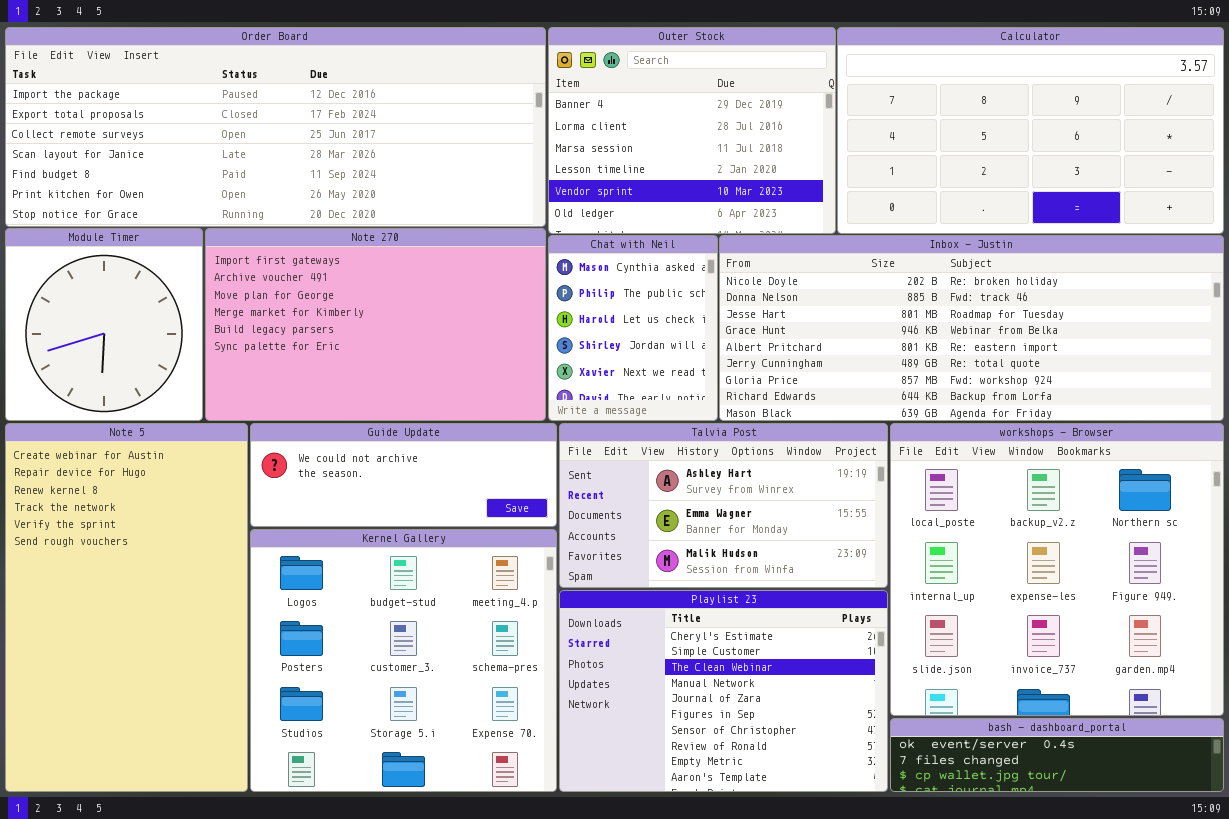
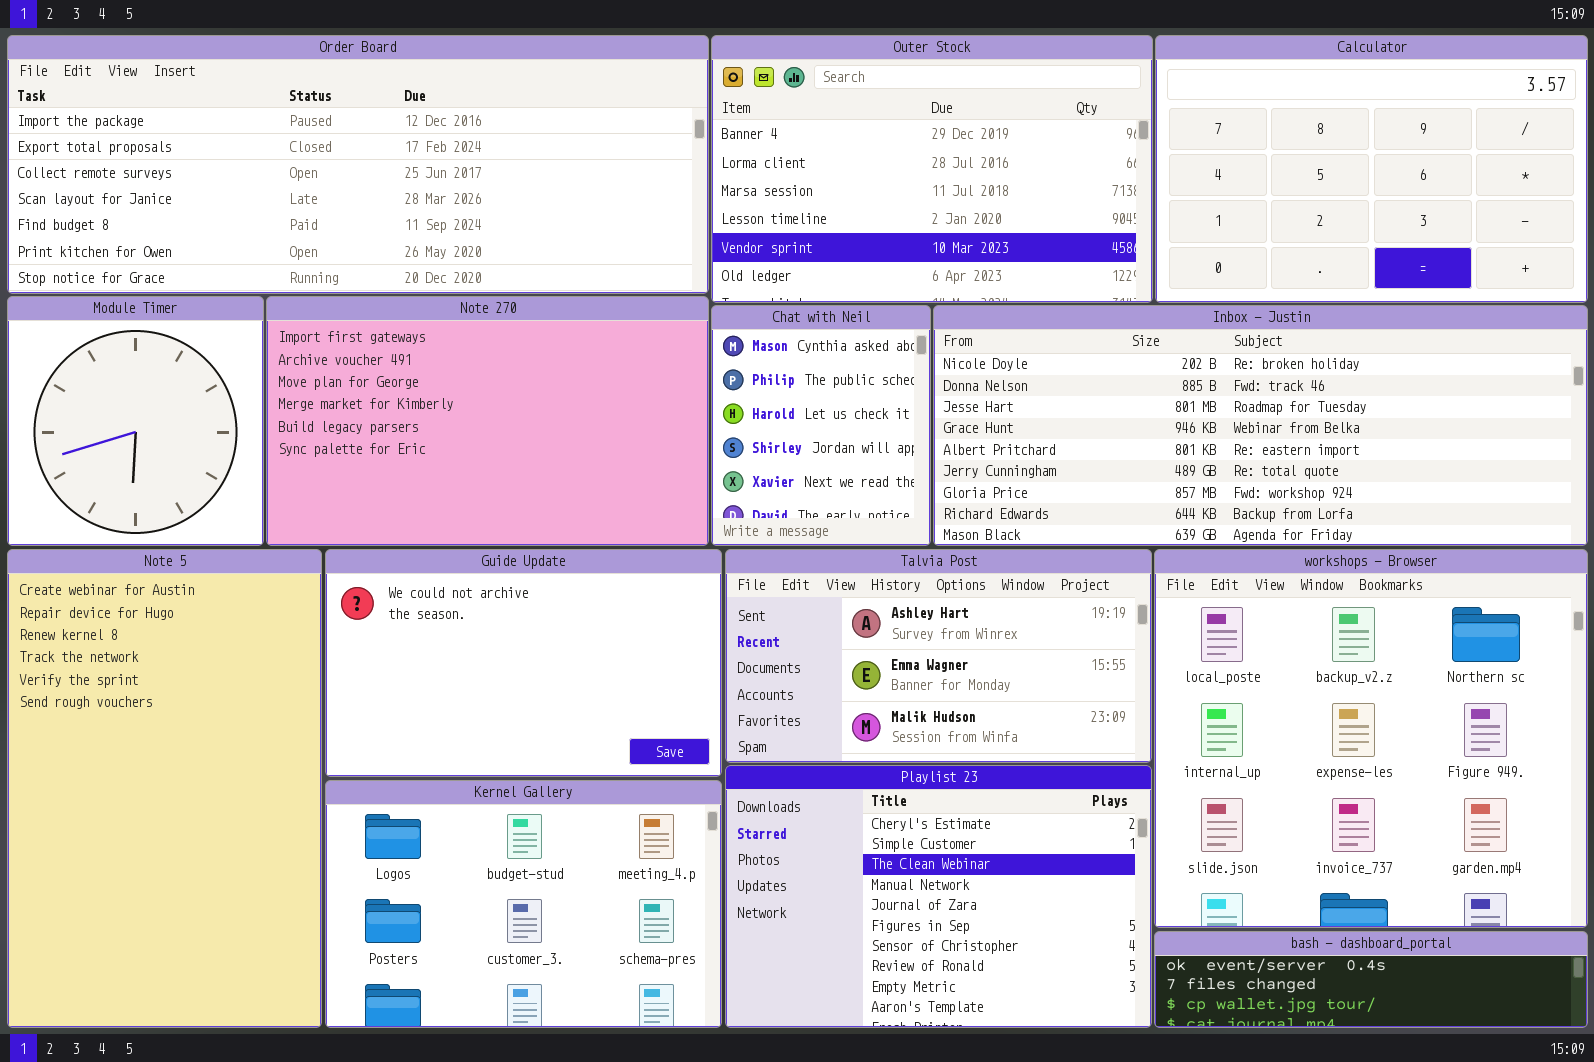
Outer Stock: [548,27,836,234] -> [711,35,1153,303], resized
Calculator: [837,27,1224,234] -> [1155,35,1588,303], resized
Guide Update: [250,423,557,527] -> [325,549,722,777], resized
Kernel Gallery: [250,529,557,792] -> [325,780,722,1028], resized

